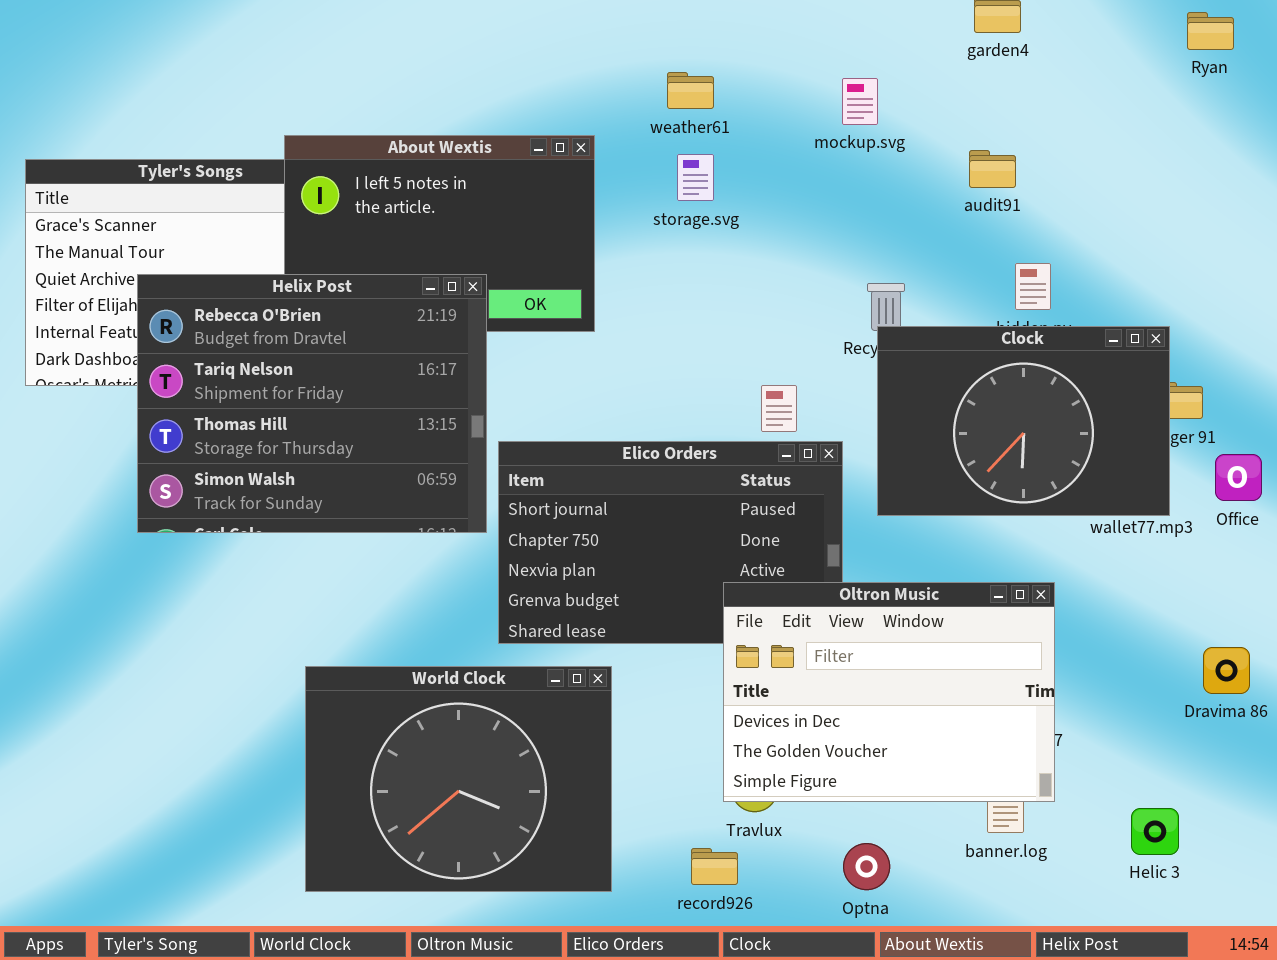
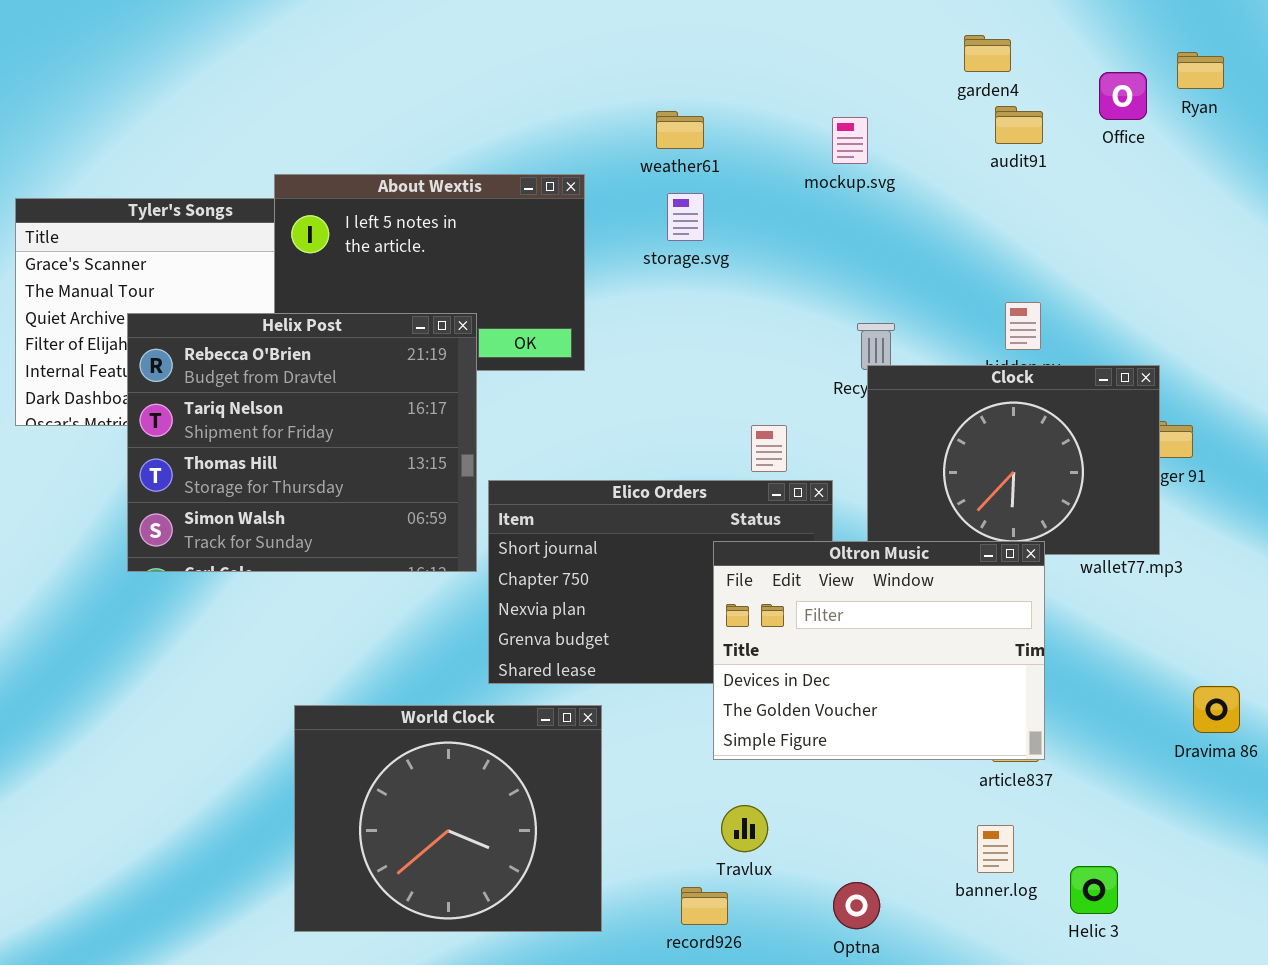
audit91: [969,150,1016,188] -> [995,106,1043,144], moved
Office: [1215,454,1262,501] -> [1099,72,1147,120], moved
Oltron Music: [723,582,1055,802] -> [713,541,1045,760], moved
Helic 3: [1131,808,1179,855] -> [1070,866,1118,914], moved

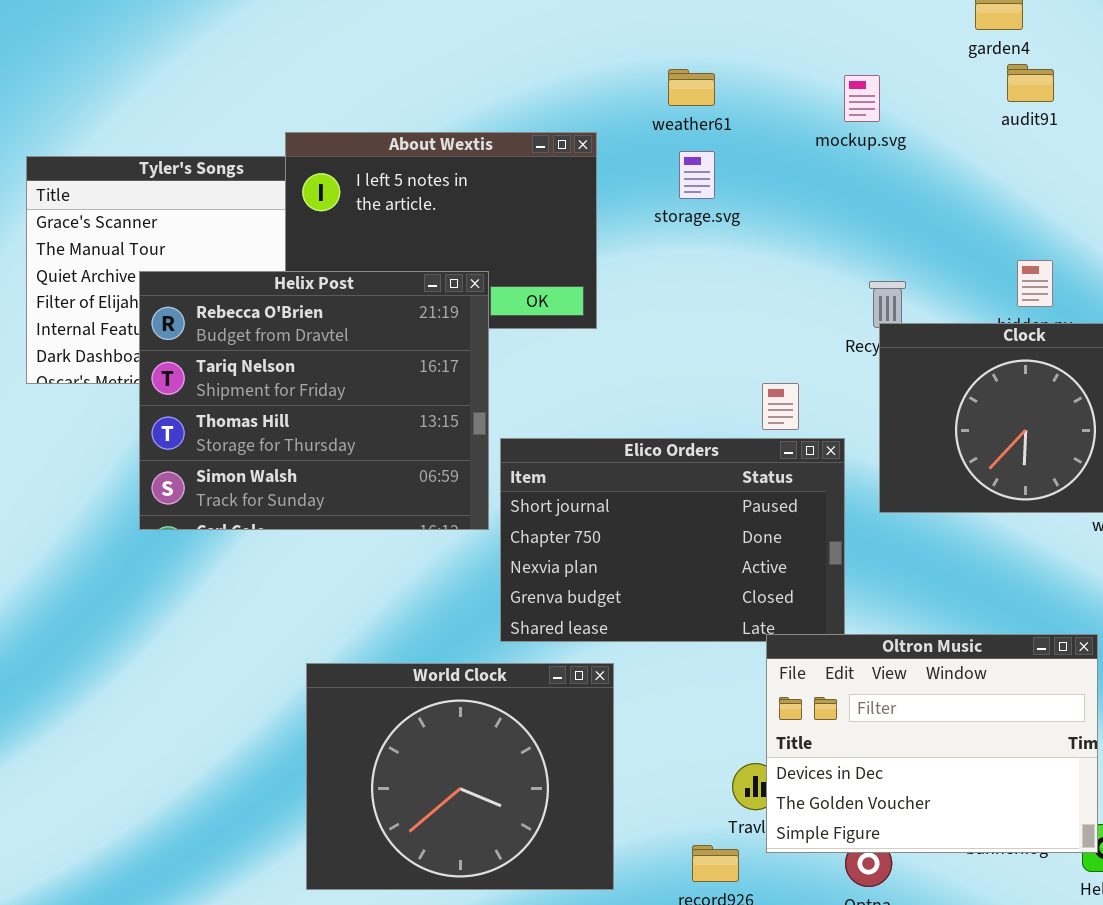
Oltron Music: [713,541,1045,760] -> [766,634,1098,853], moved

